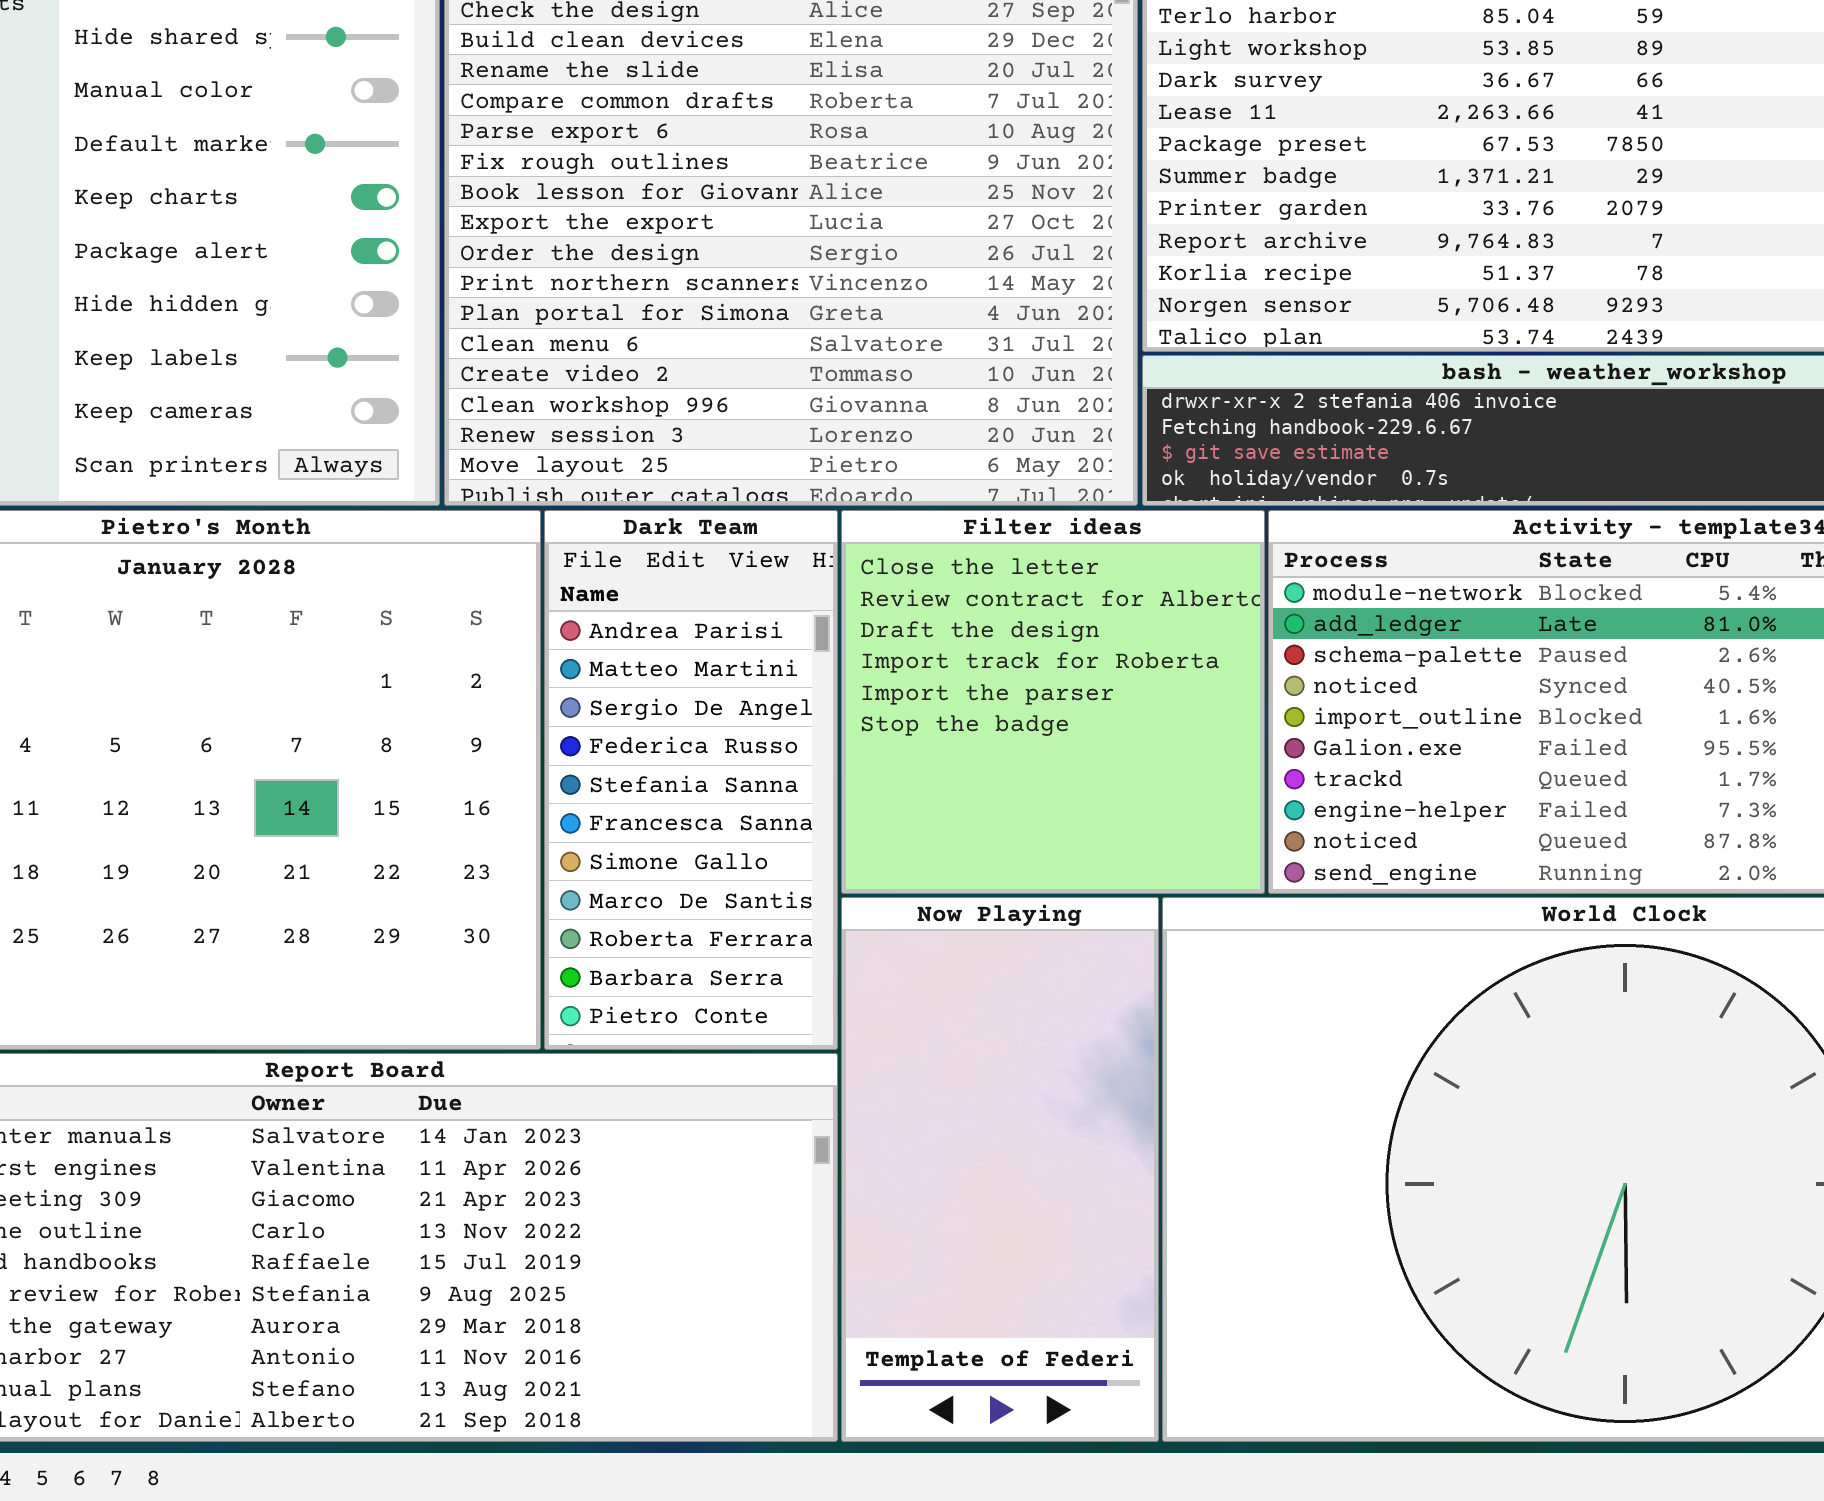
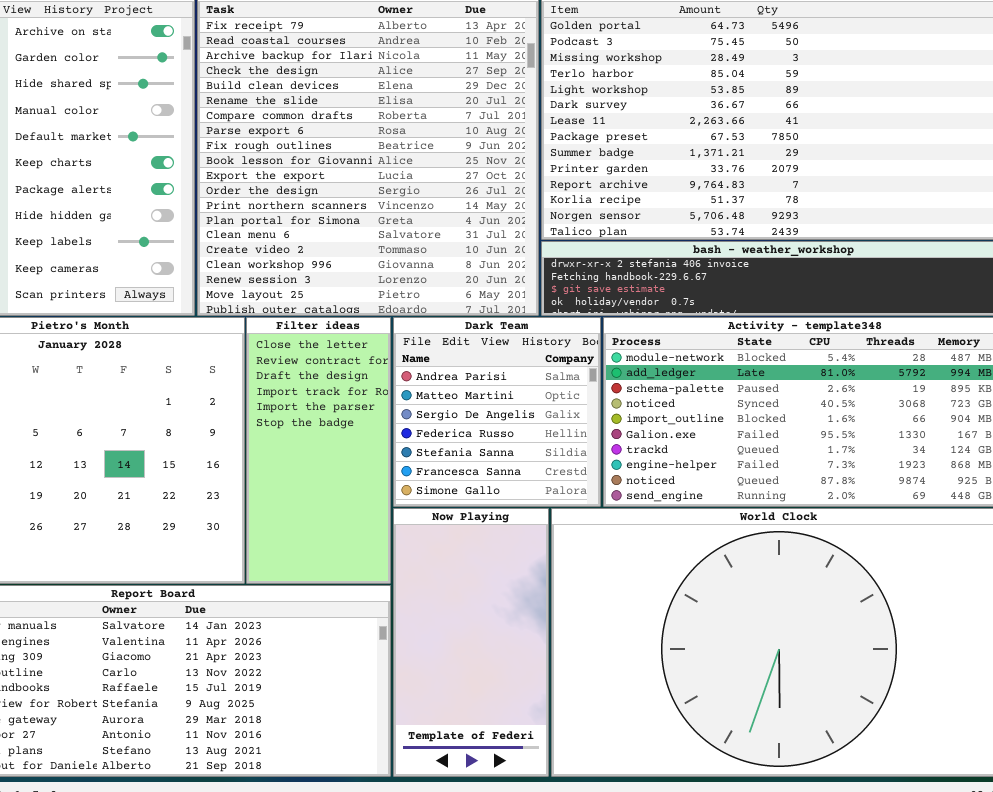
Dark Team: [544,510,838,1050] -> [393,317,601,507], moved, resized
Filter ideas: [841,510,1265,894] -> [246,317,391,584], moved, resized

